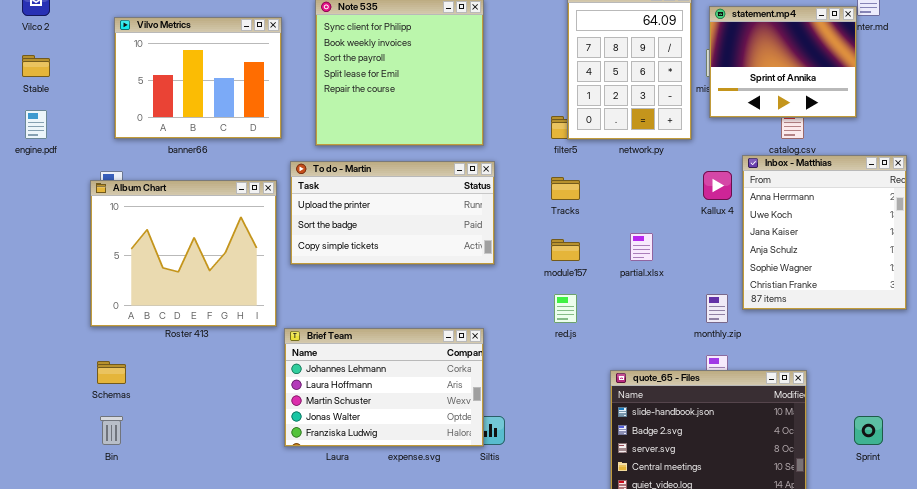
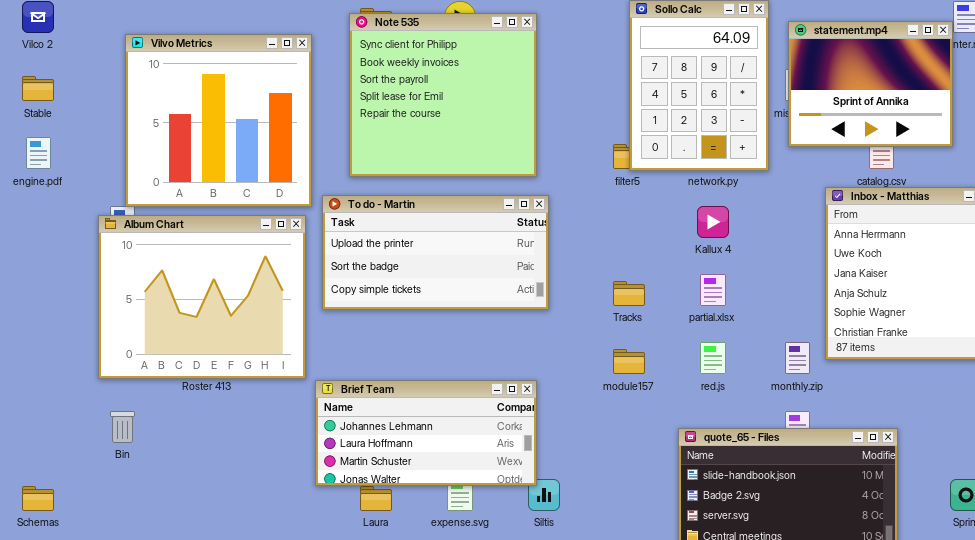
Vilvo Metrics: [114,17,282,139] -> [125,34,312,207], resized
Kallux 4: [703,171,732,200] -> [697,206,729,238], moved
Tracks: [551,177,580,200] -> [613,281,645,306], moved
module157: [551,239,580,261] -> [613,349,645,374], moved
red.js: [554,294,577,323] -> [700,342,726,374], moved
Brief Team: [284,328,484,447] -> [315,380,537,486], resized
Schemas: [97,361,126,384] -> [22,486,54,511], moved
Bin: [100,416,123,445] -> [110,411,135,443], moved

